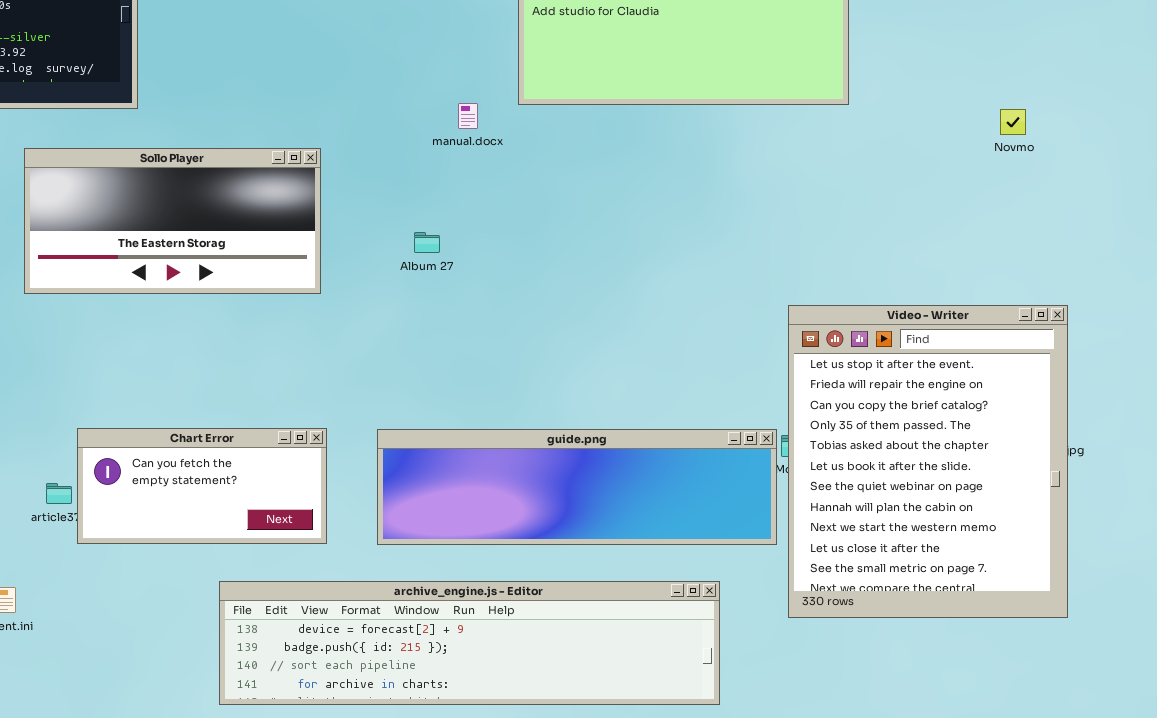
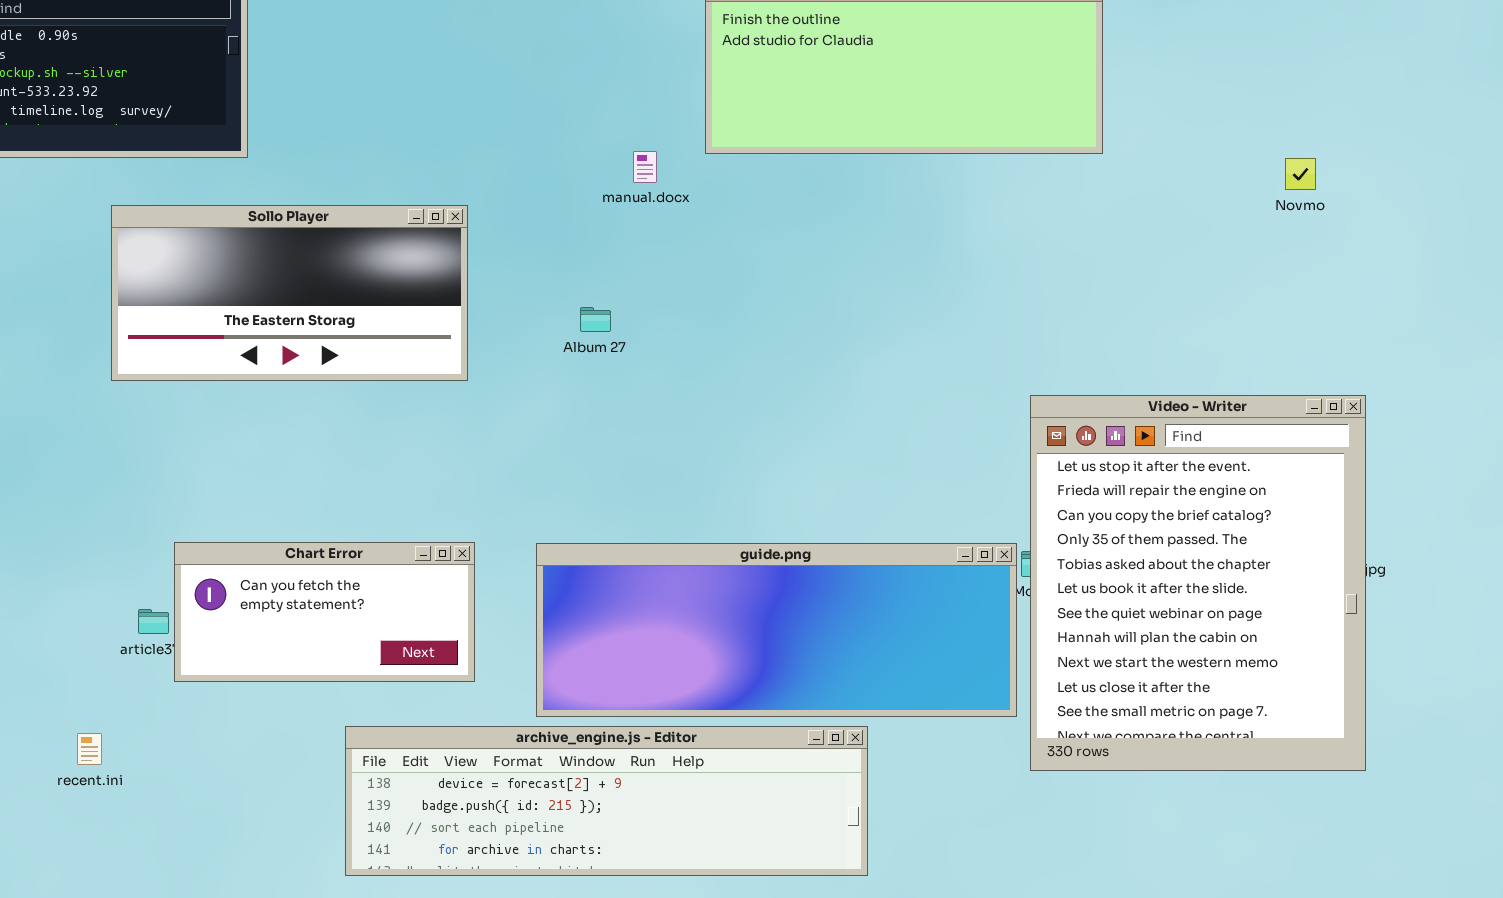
guide.png: [377,429,777,545] -> [536,543,1017,717], resized
archive_engine.js - Editor: [219,581,720,705] -> [345,726,868,876], resized

